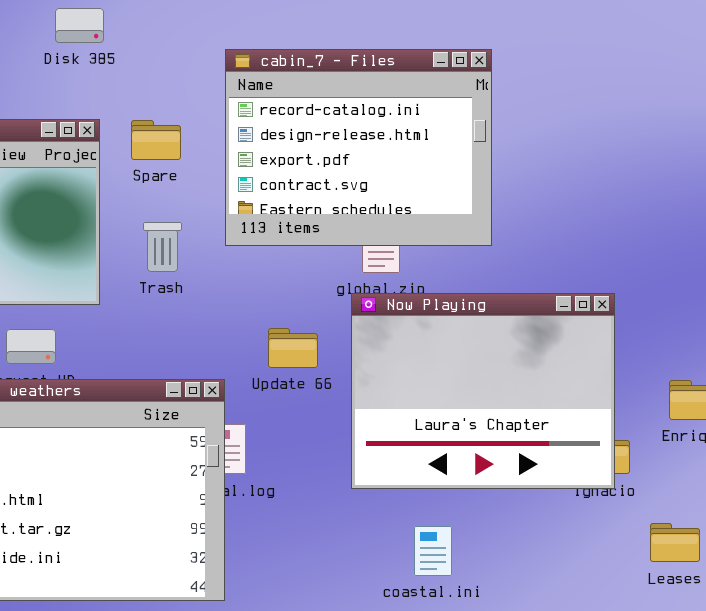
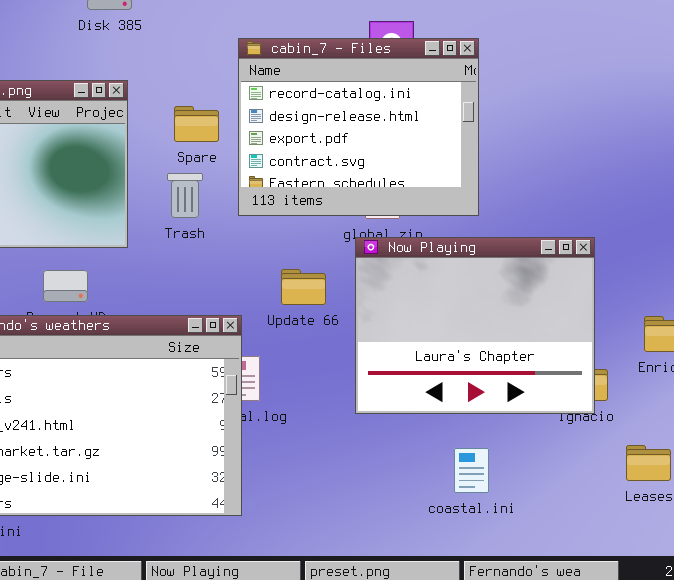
cabin_7 - Files: [225,49,492,246] -> [238,38,479,216], moved
Spare: [131,120,181,160] -> [174,106,219,142], moved
coastal.ini: [414,526,452,576] -> [454,448,489,493], moved

